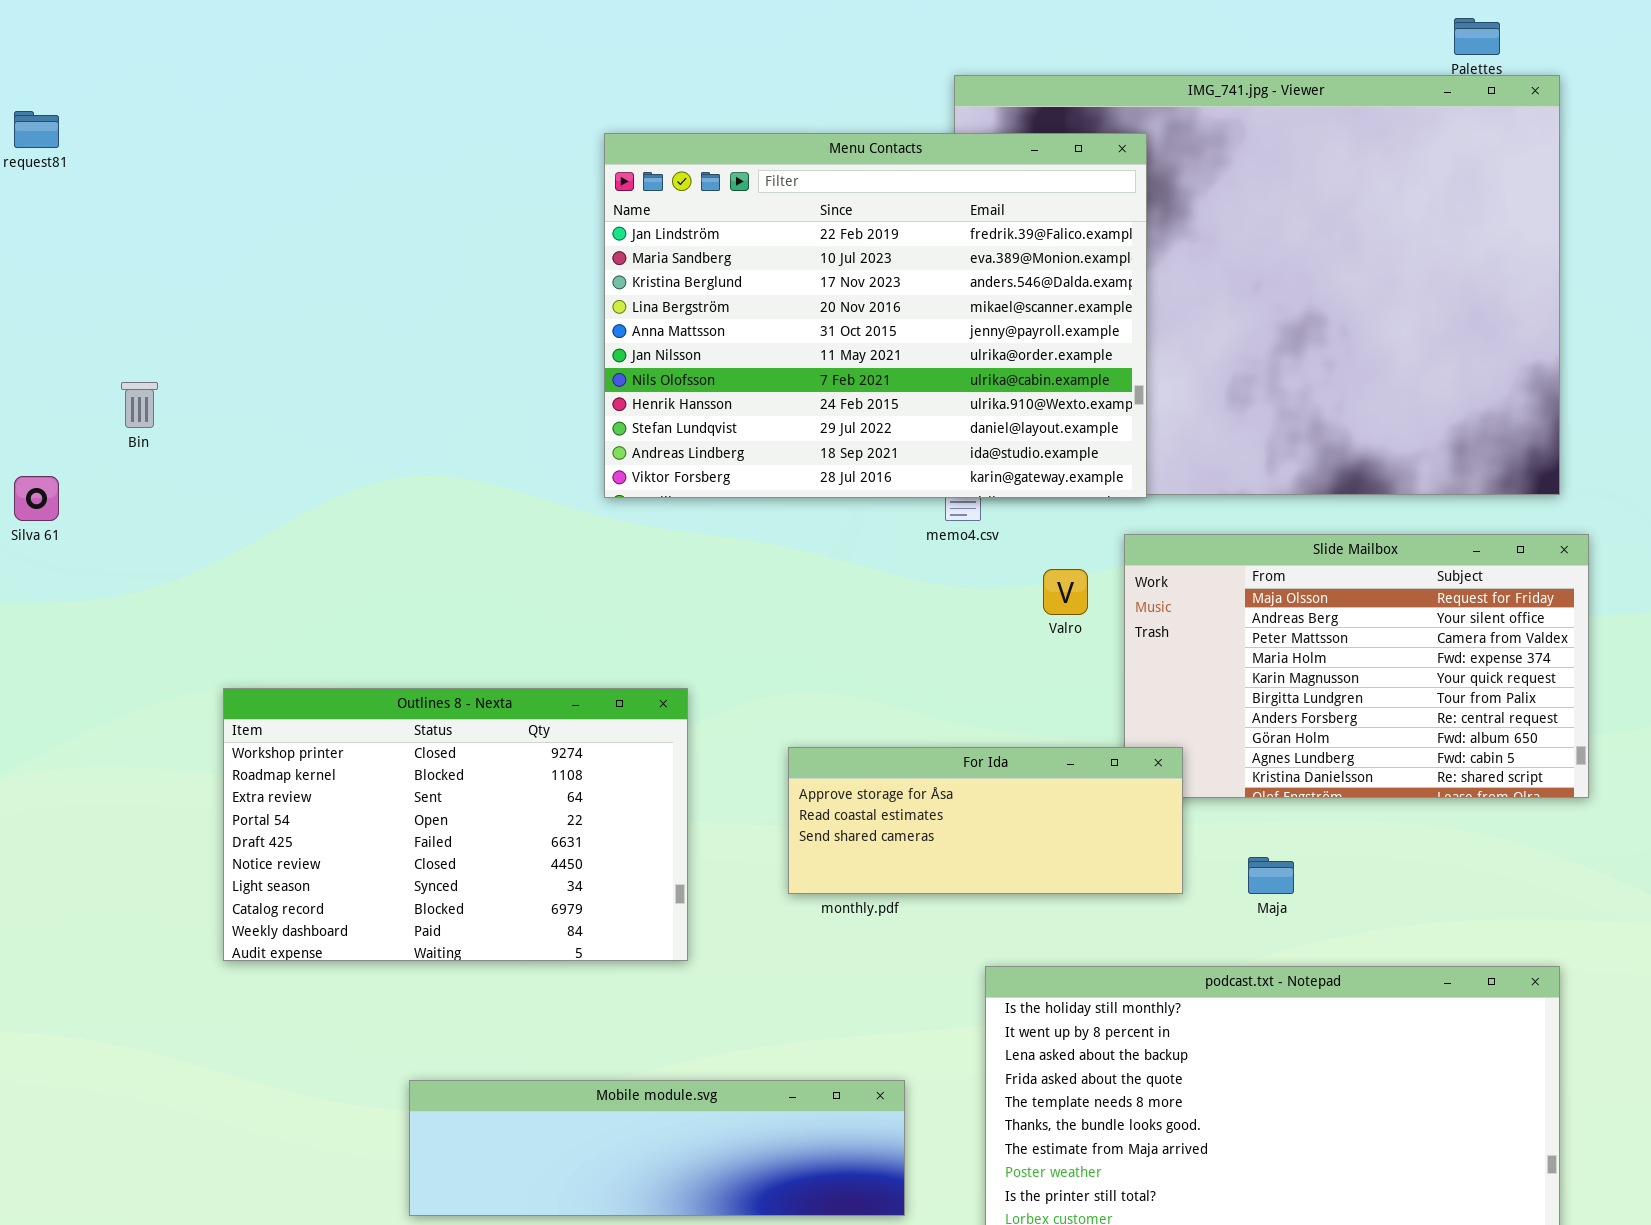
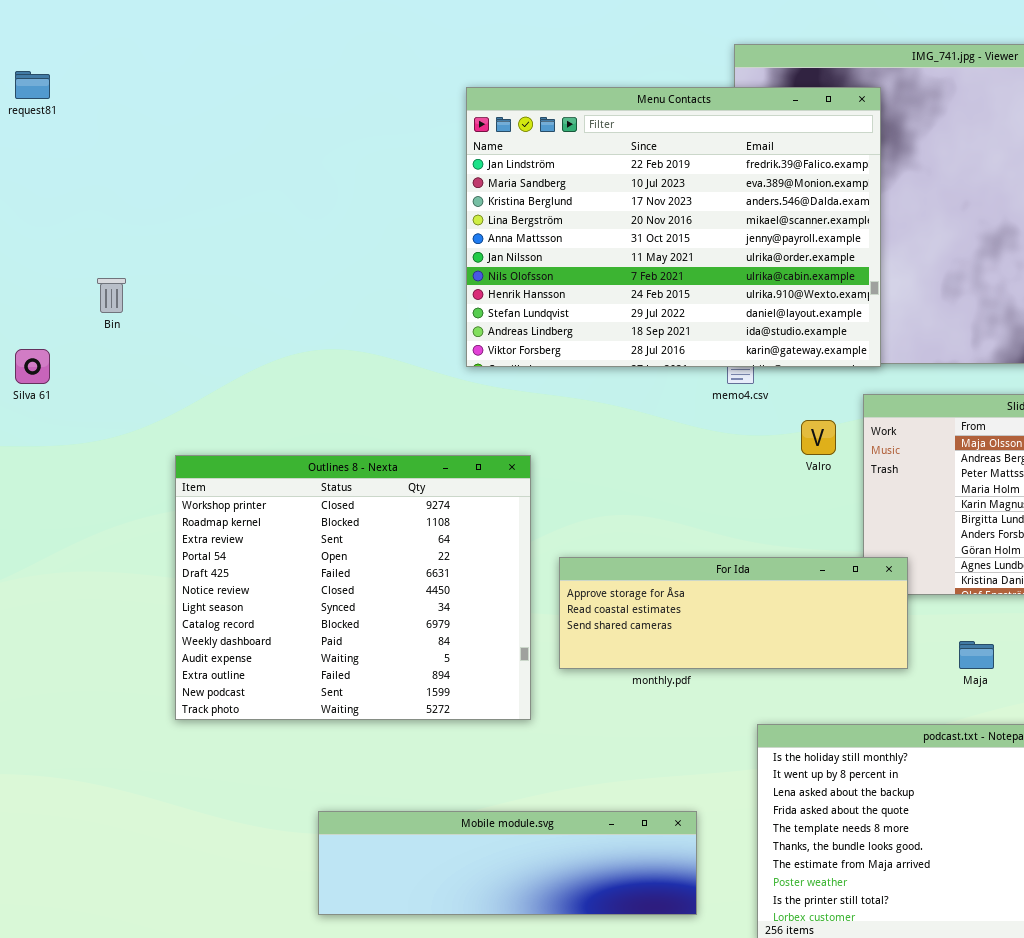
Outlines 8 - Nexta: [223,688,688,961] -> [175,455,531,720], resized
For Ida: [788,747,1183,894] -> [559,557,908,669], resized

